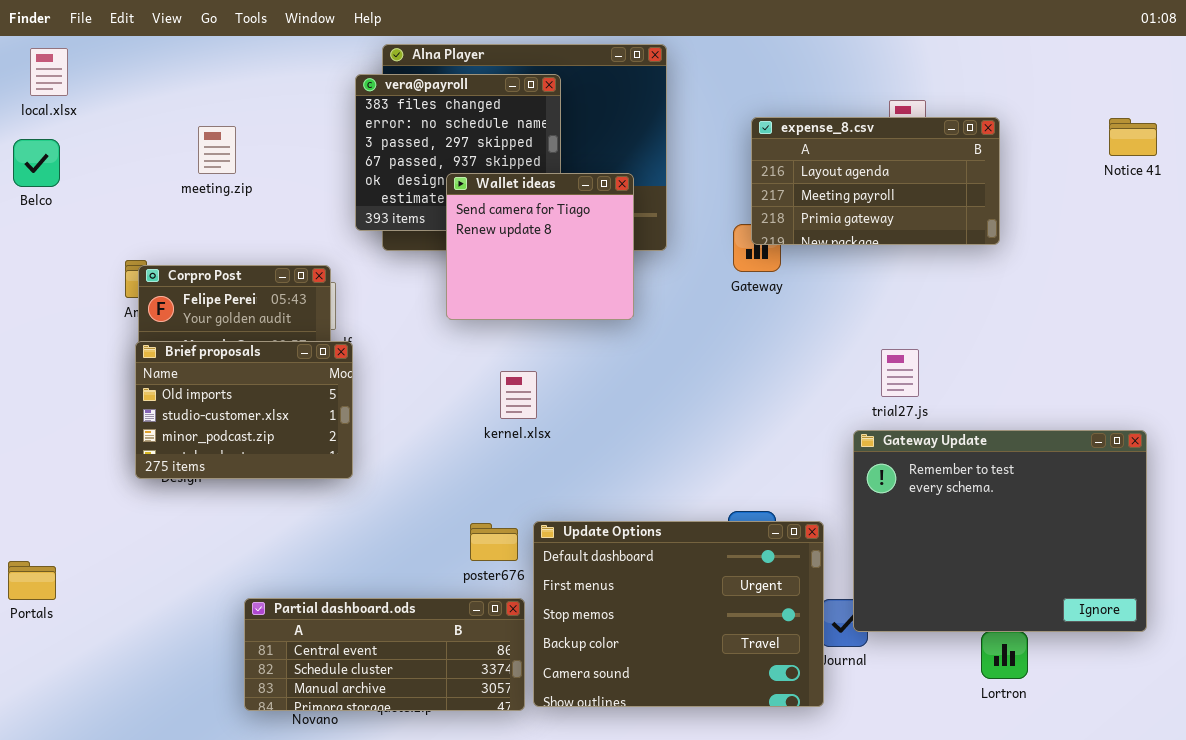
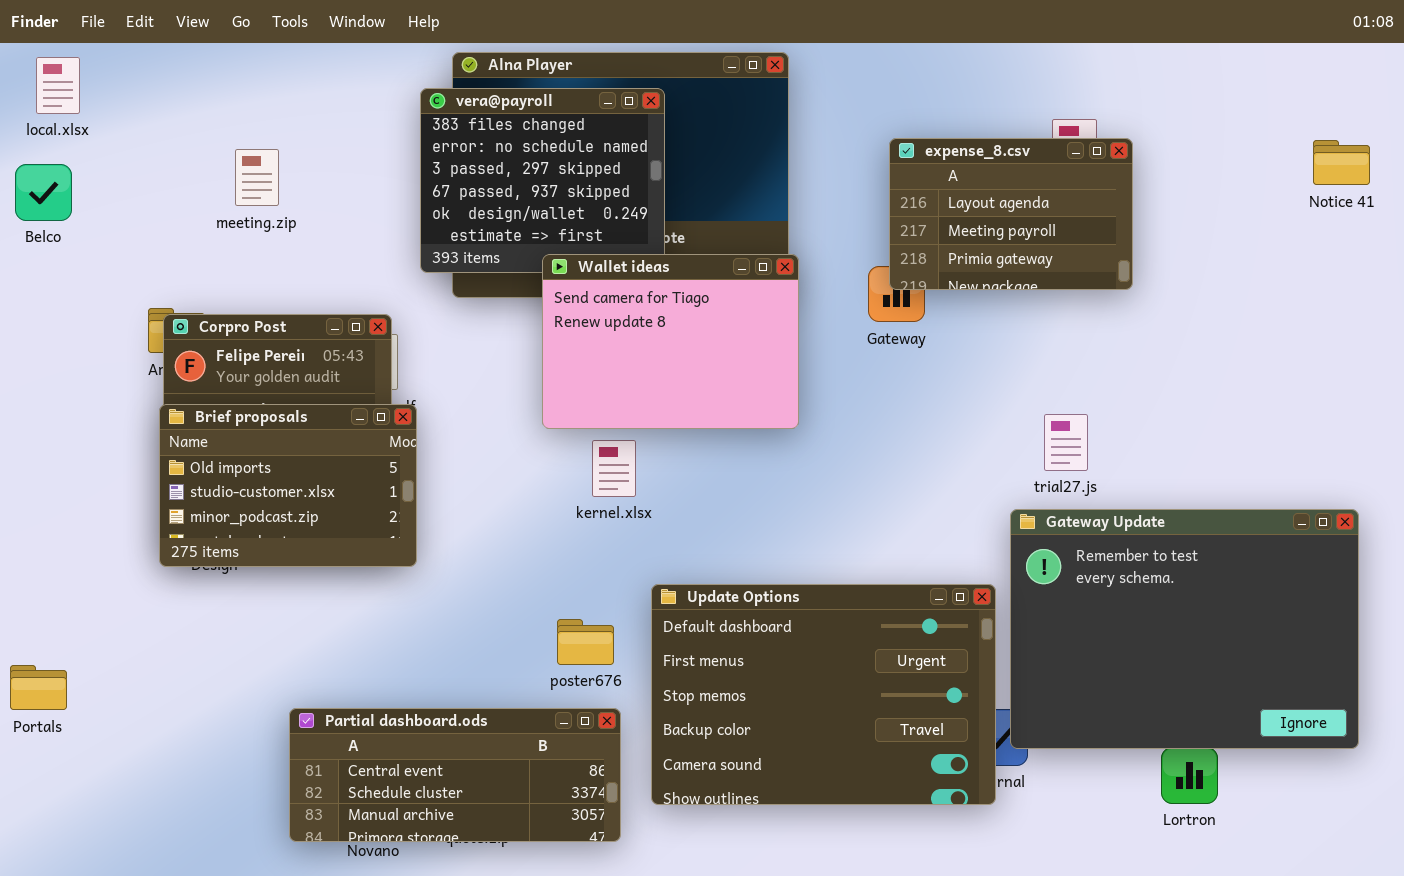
expense_8.csv: [751,117,1000,245] -> [889,138,1133,290], resized
Wallet ideas: [446,173,634,320] -> [542,254,799,429], moved, resized
Update Options: [533,521,824,707] -> [651,584,996,805], moved

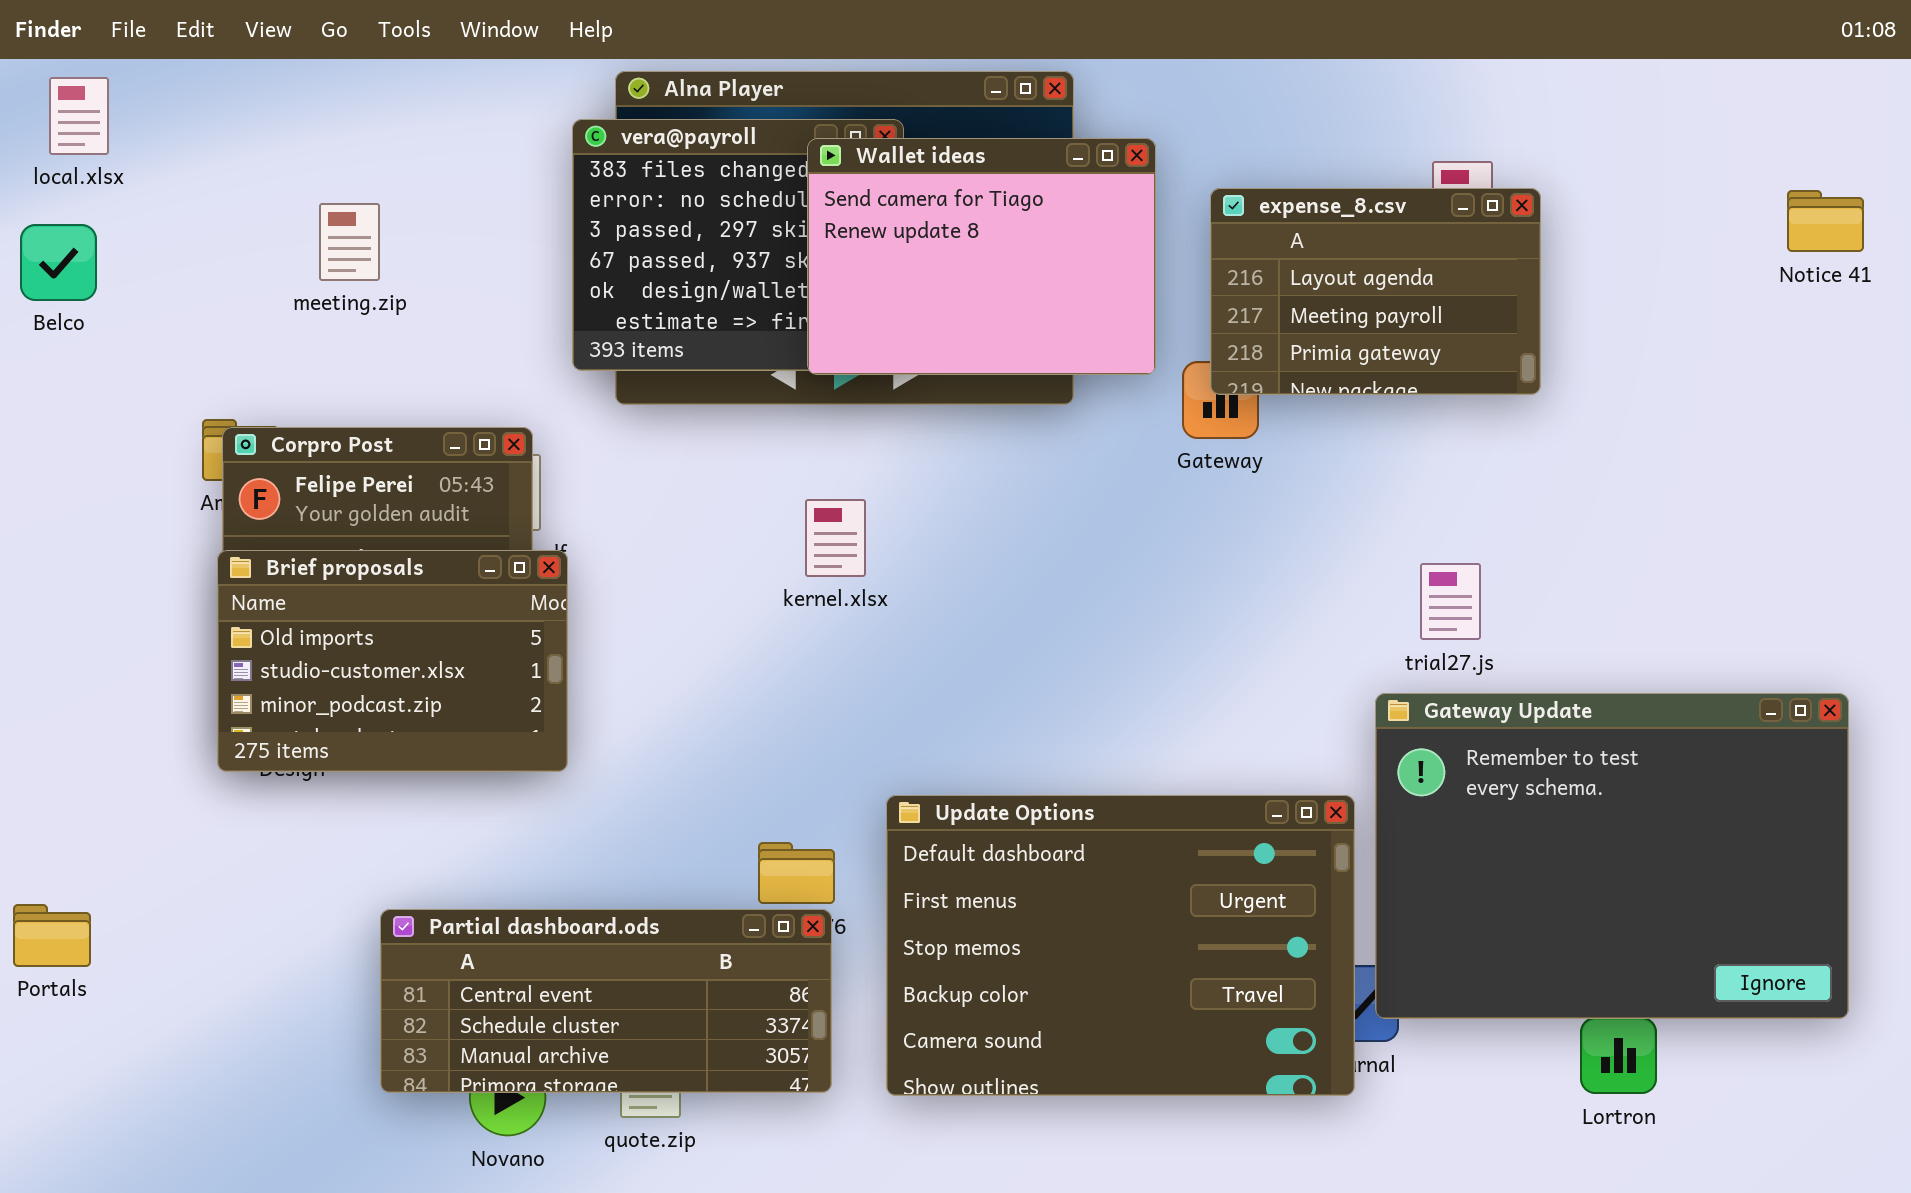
Wallet ideas: [542,254,799,429] -> [807,138,1156,375], moved
kernel.xlsx: [592,440,636,497] -> [805,499,866,577], moved
Partial dashboard.ods: [289,708,621,842] -> [380,909,832,1093], moved

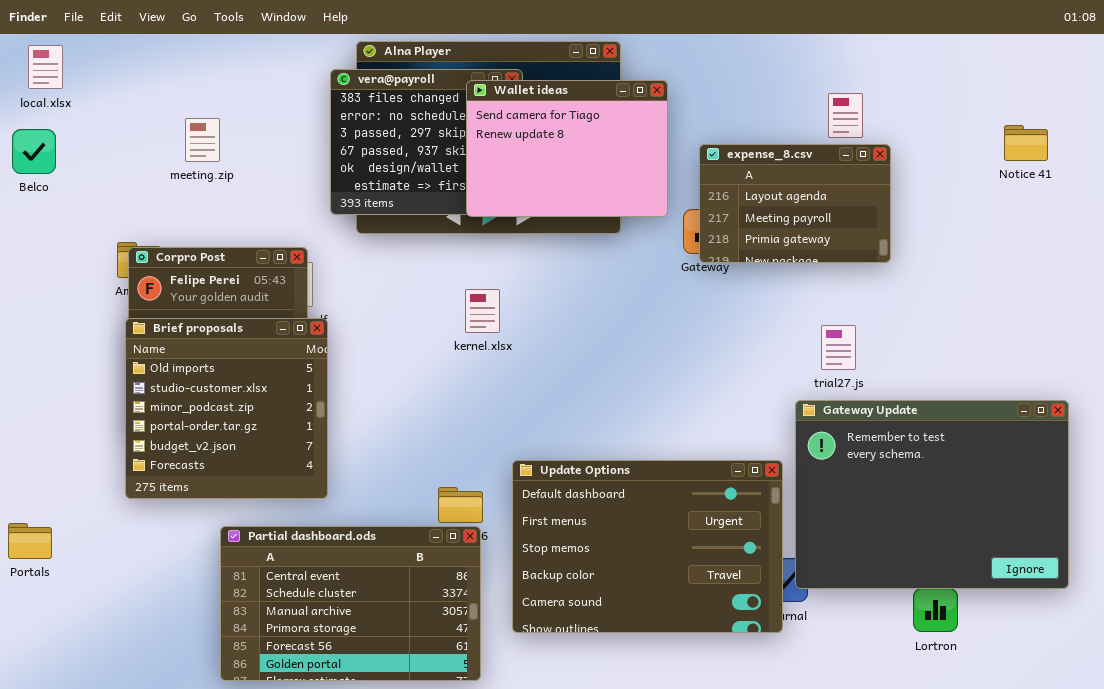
expense_8.csv: [1210,188,1541,395] -> [699,144,891,263], moved
Notice 41: [1787,190,1864,252] -> [1004,125,1048,161], moved
Brief proposals: [217,550,568,772] -> [125,318,328,499], resized
Partial dashboard.ods: [380,909,832,1093] -> [220,526,481,681], resized

